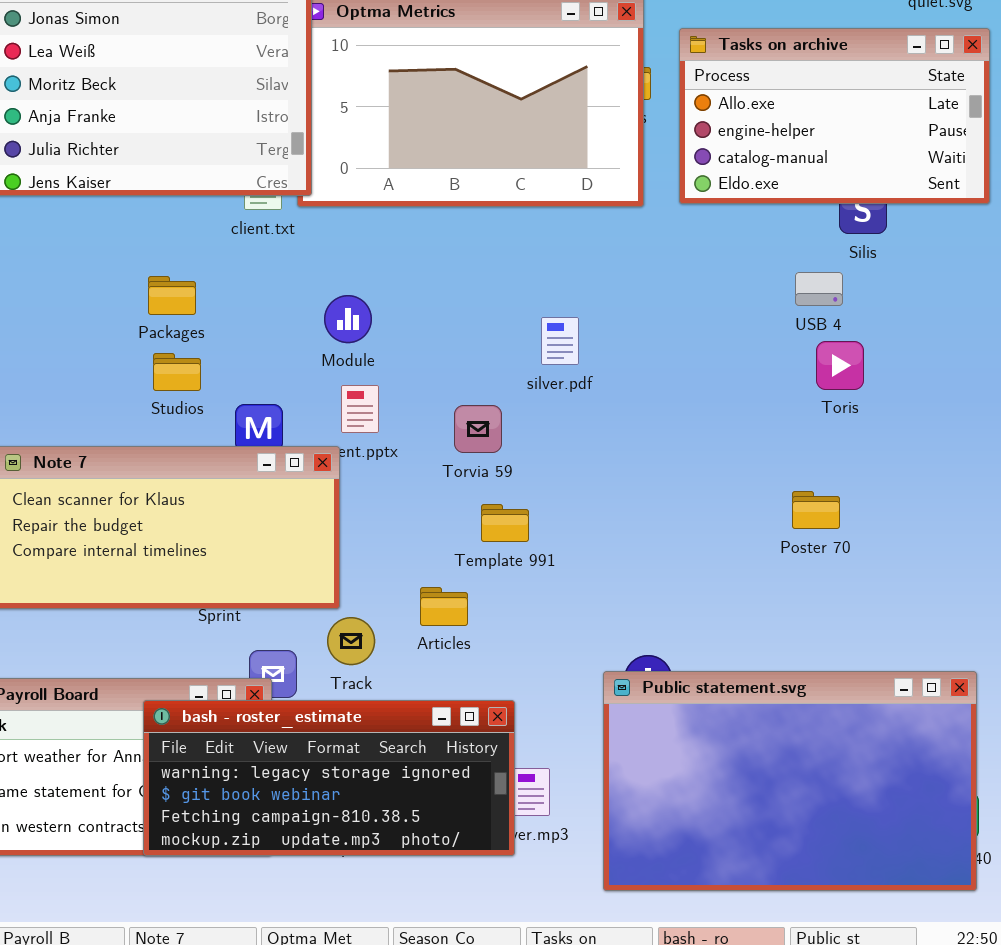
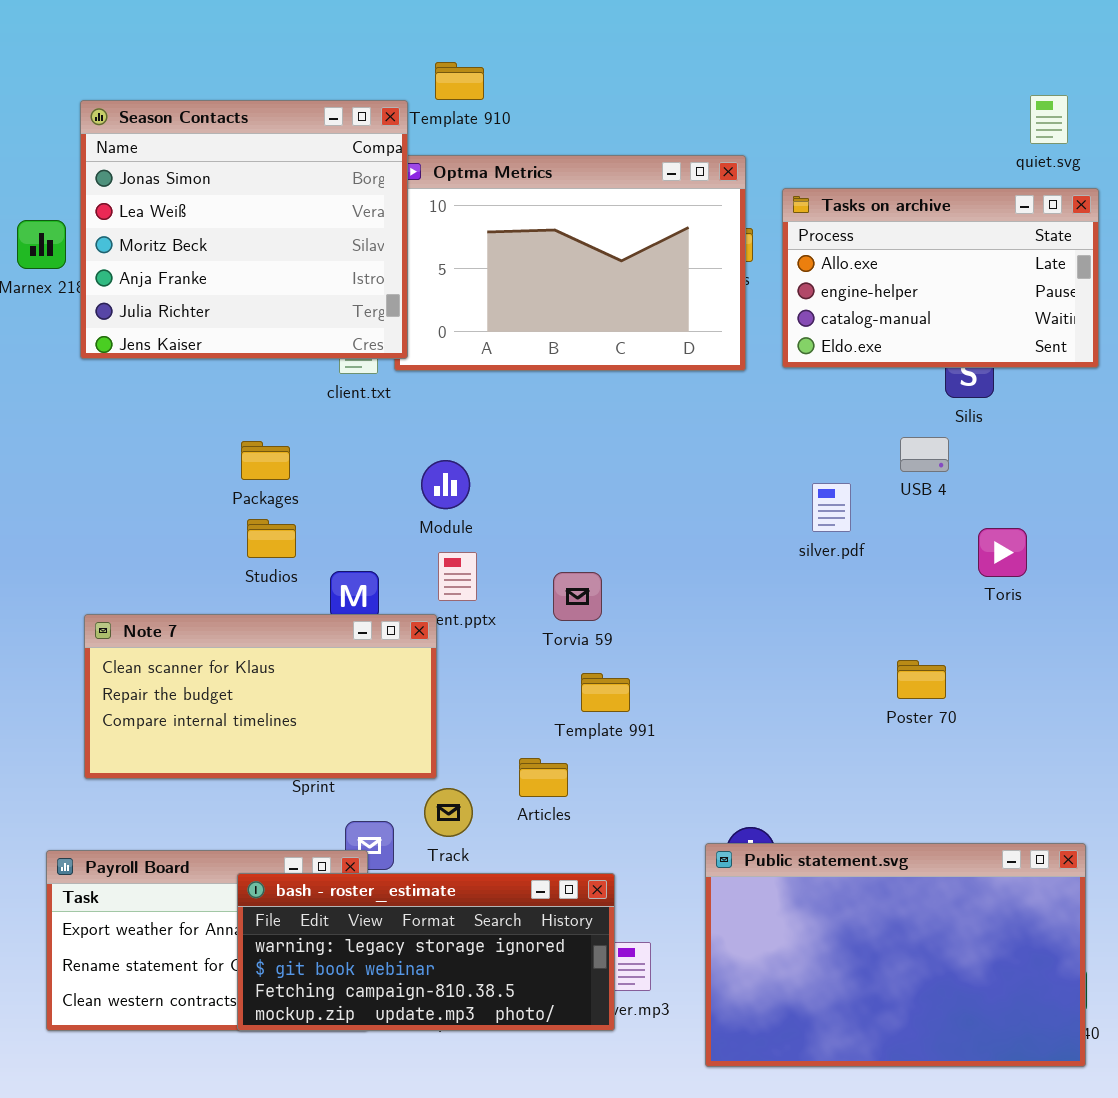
silver.pdf: [541,317,579,365] -> [812,483,851,532], moved
Toris: [816,341,864,390] -> [978,528,1027,577], moved

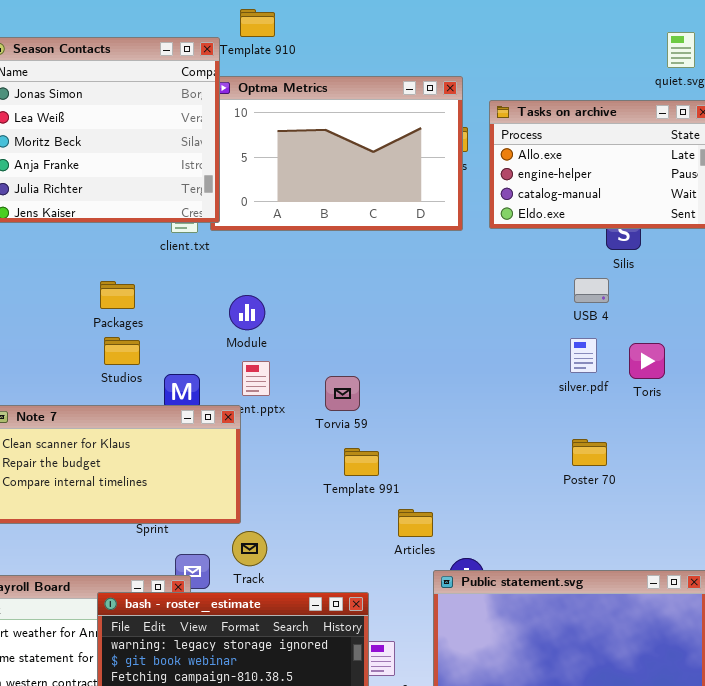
silver.pdf: [812,483,851,532] -> [570,338,597,373], moved
Articles: [519,758,568,797] -> [398,509,433,537], moved

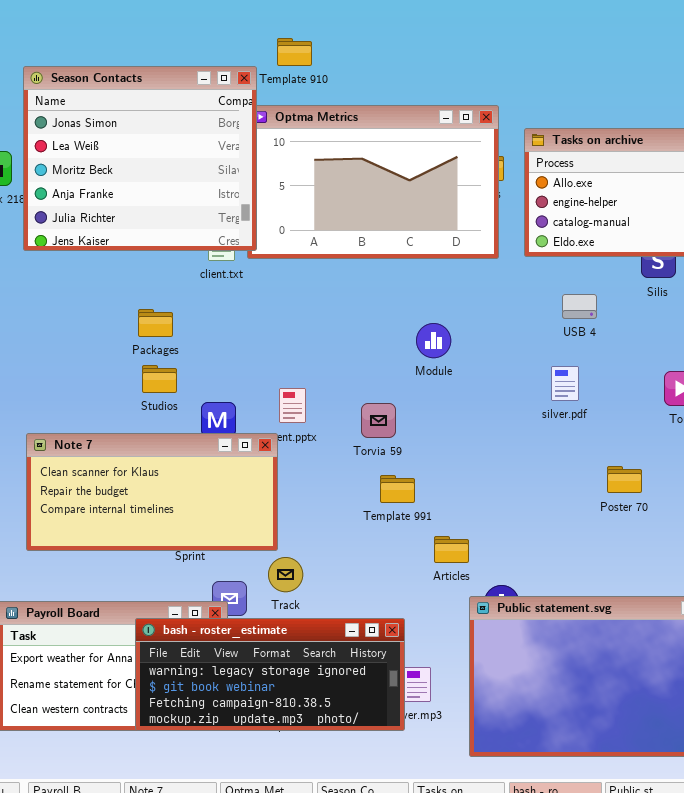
USB 4: [574,278,609,303] -> [562,294,597,319], moved
Module: [229,295,265,330] -> [416,323,451,358], moved
silver.pdf: [570,338,597,373] -> [551,366,579,401], moved

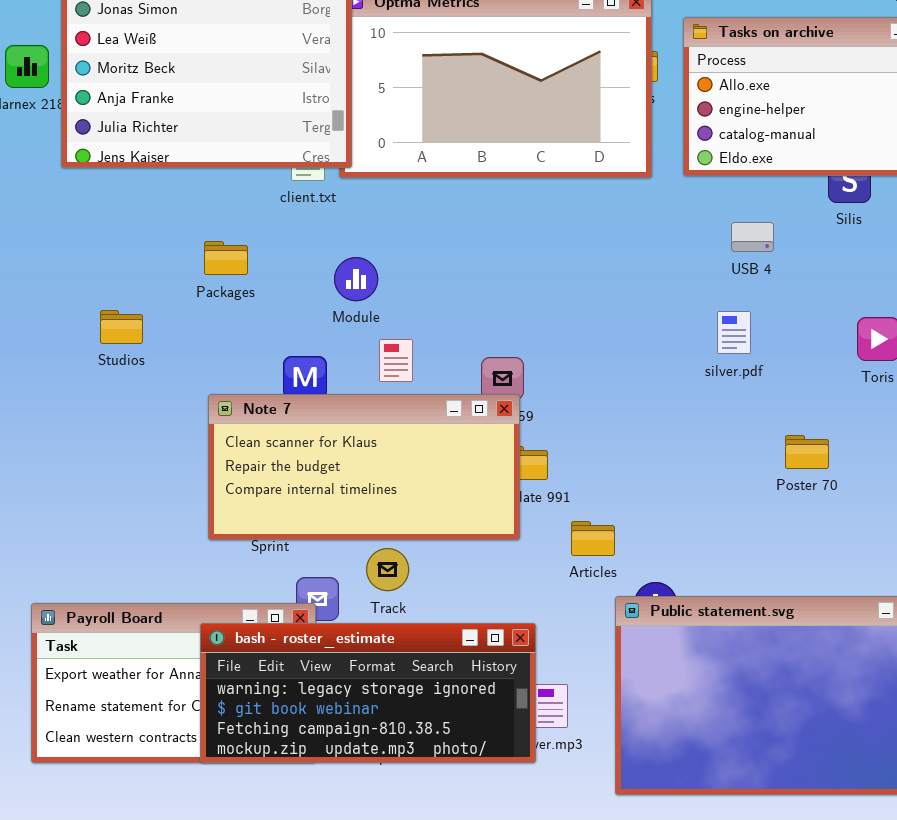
Module: [416,323,451,358] -> [334,257,378,301], moved
Studios: [142,365,177,393] -> [100,310,143,344], moved
Note 7: [26,433,278,551] -> [208,394,520,540], moved

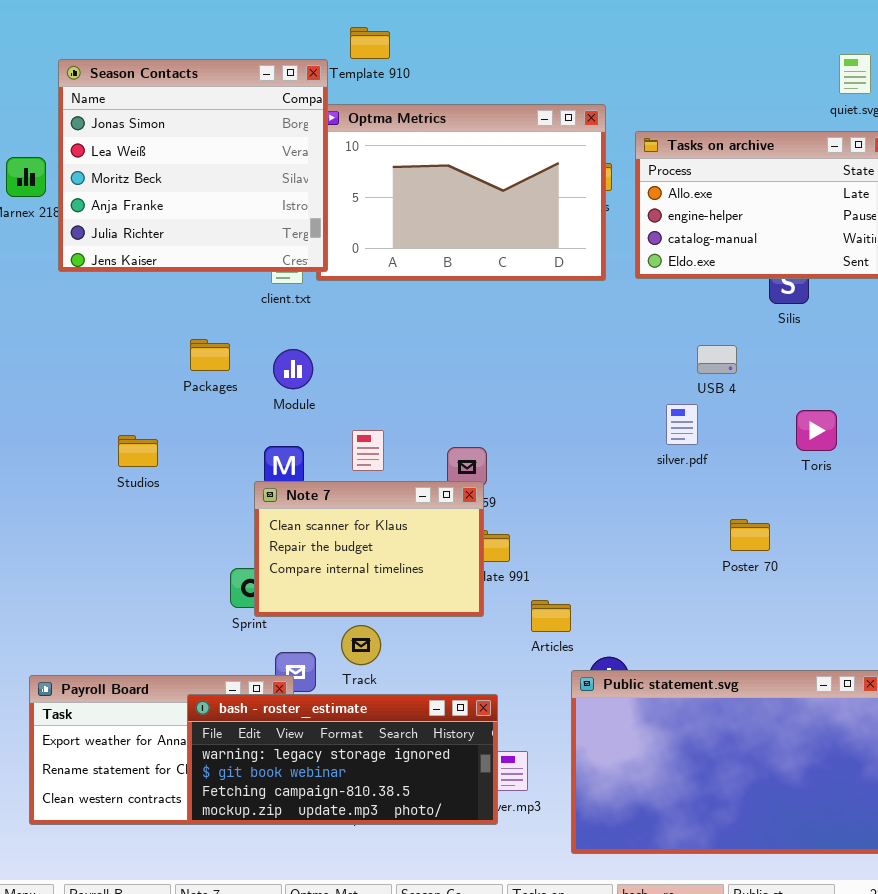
USB 4: [731,222,774,252] -> [697,345,737,374], moved
Module: [334,257,378,301] -> [273,349,313,389], moved
Studios: [100,310,143,344] -> [118,435,158,467], moved
Note 7: [208,394,520,540] -> [254,481,484,617], resized

